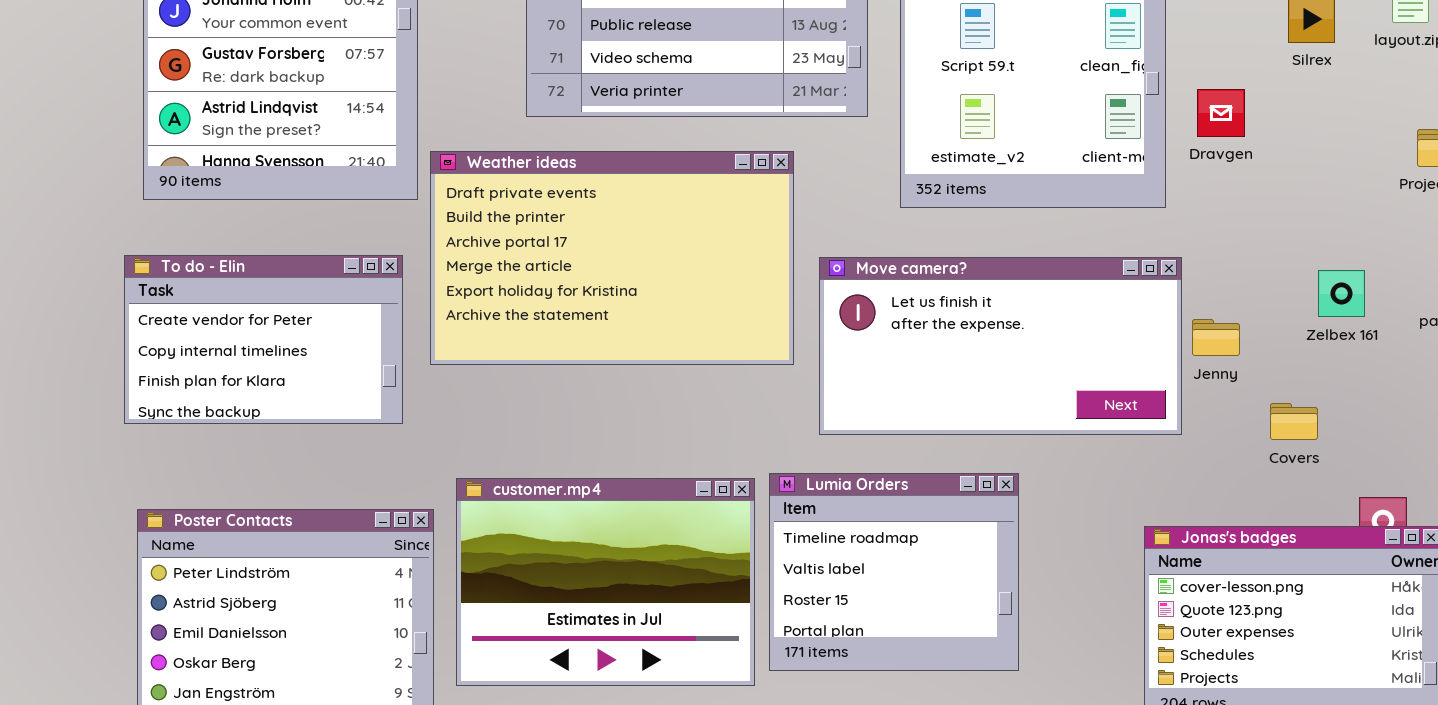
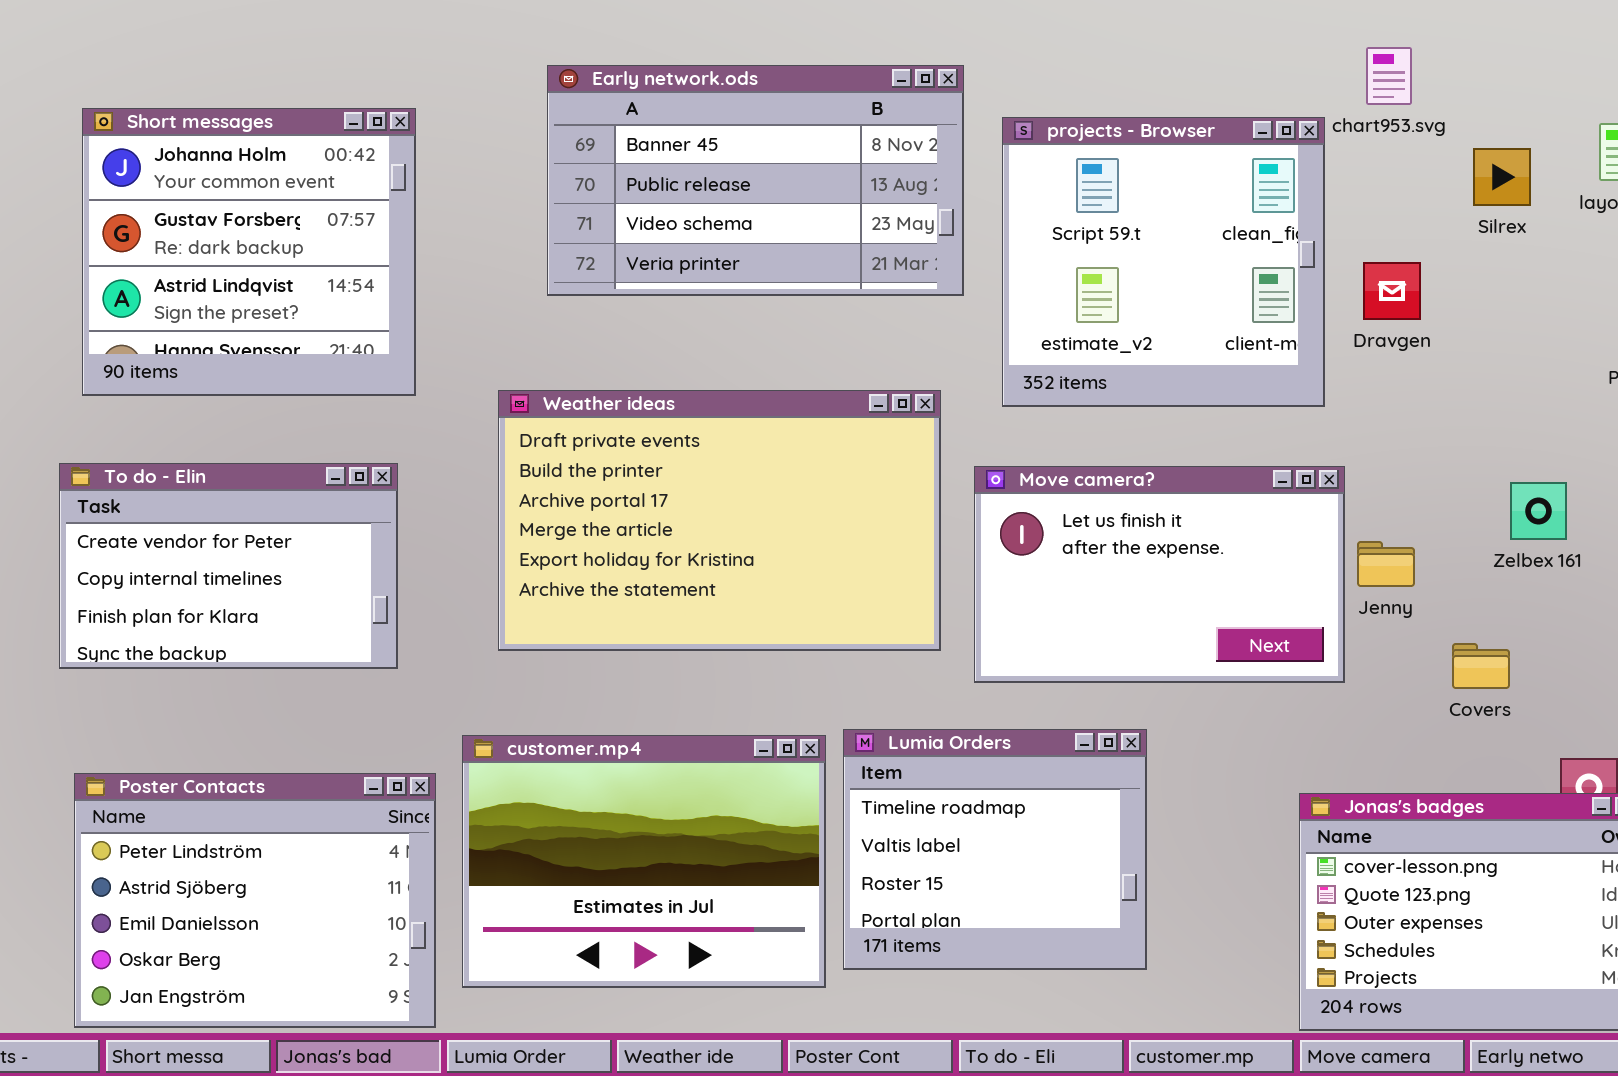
Weather ideas: [430,151,794,365] -> [498,390,941,651], moved
Move camera?: [819,257,1182,435] -> [974,466,1345,683], resized

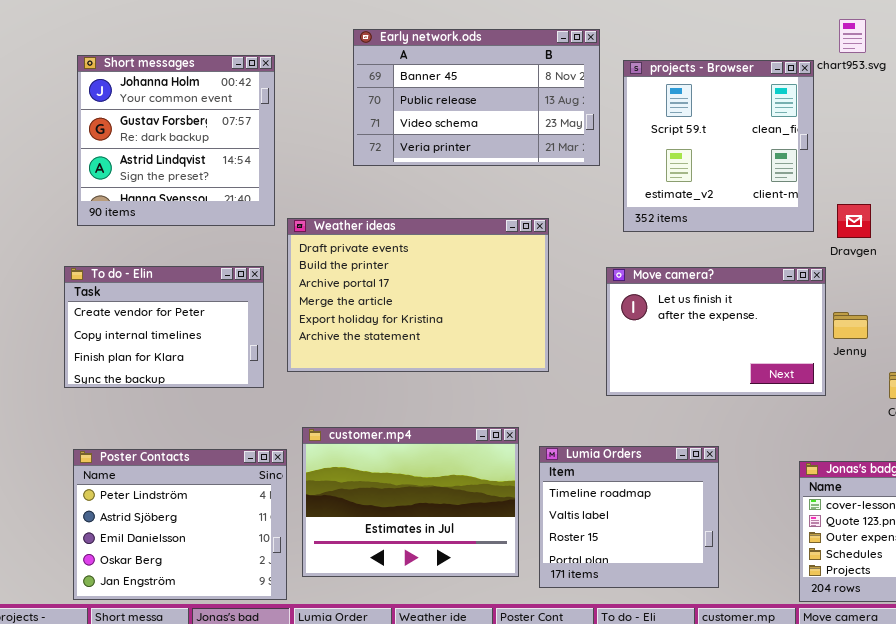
Dravgen: [1363,262,1421,320] -> [837,204,871,238], moved
Weather ideas: [498,390,941,651] -> [287,218,549,372], moved
Lumia Orders: [843,729,1147,970] -> [539,446,719,588], moved

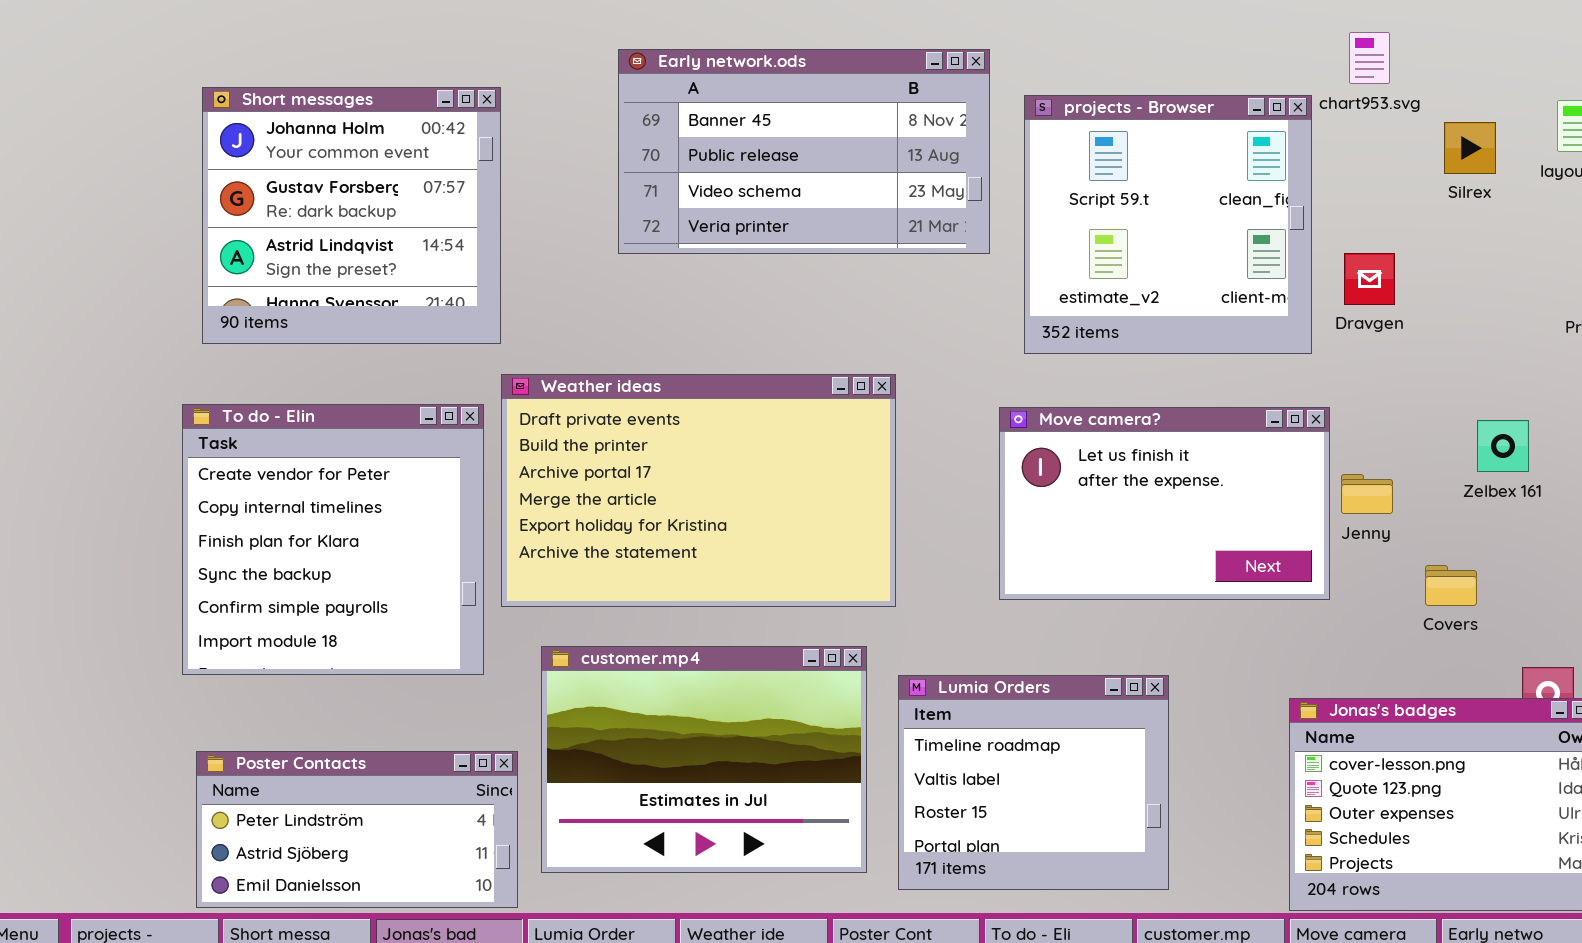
Dravgen: [837,204,871,238] -> [1344,253,1395,305], moved
Weather ideas: [287,218,549,372] -> [501,374,896,607], moved
To do - Elin: [64,266,264,388] -> [182,404,484,675], resized
Poster Contacts: [73,449,287,600] -> [196,751,518,908], resized

